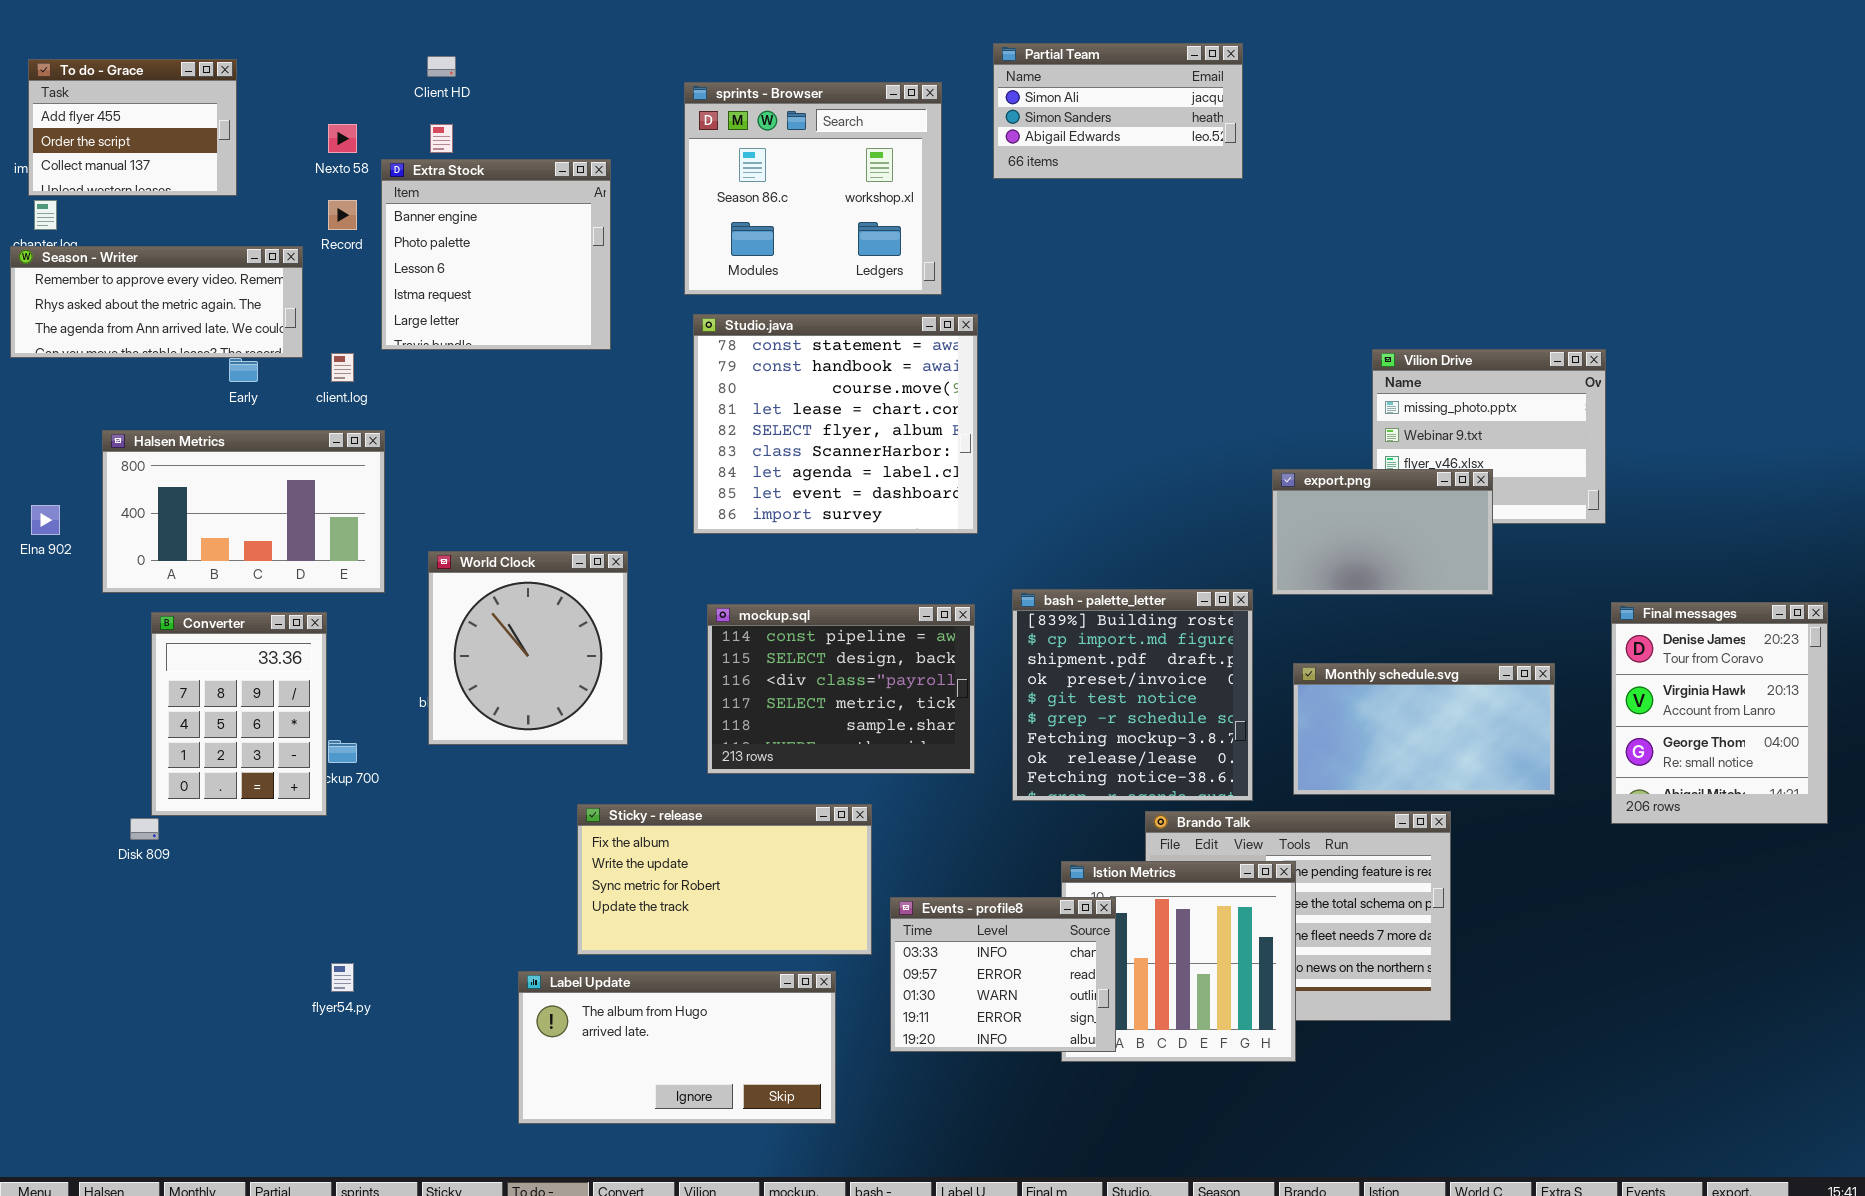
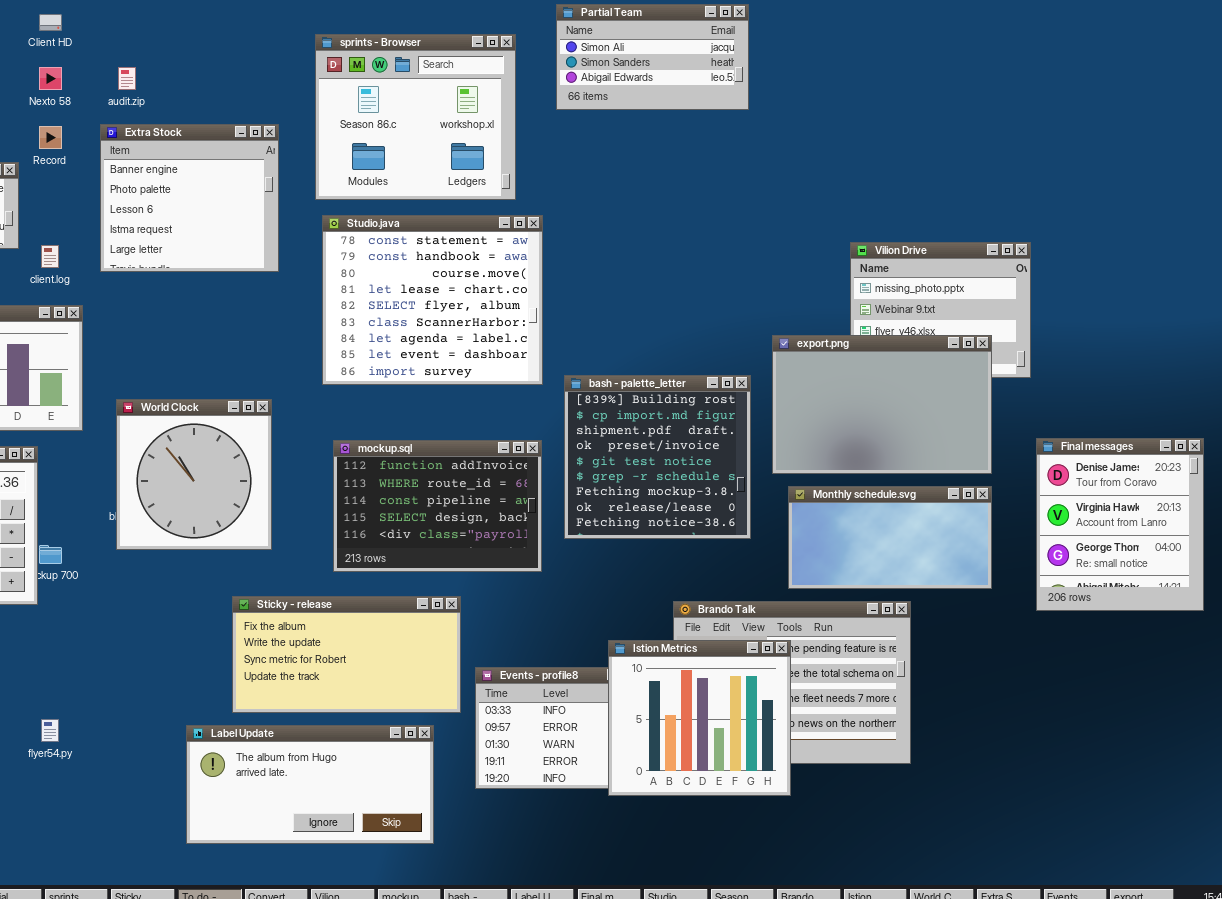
Client HD: [427,56,456,77] -> [39,14,62,31], moved
Extra Stock: [381,159,611,350] -> [100,124,279,272], moved
export.png: [1272,469,1493,595] -> [772,335,992,474], resized
bash - palette_letter: [1012,589,1253,801] -> [564,375,751,539], moved
mockup.sql: [707,604,975,774] -> [333,440,542,572], scrolled up 2 rows
Istion Metrics: [1061,861,1296,1062] -> [608,640,791,796], raised

